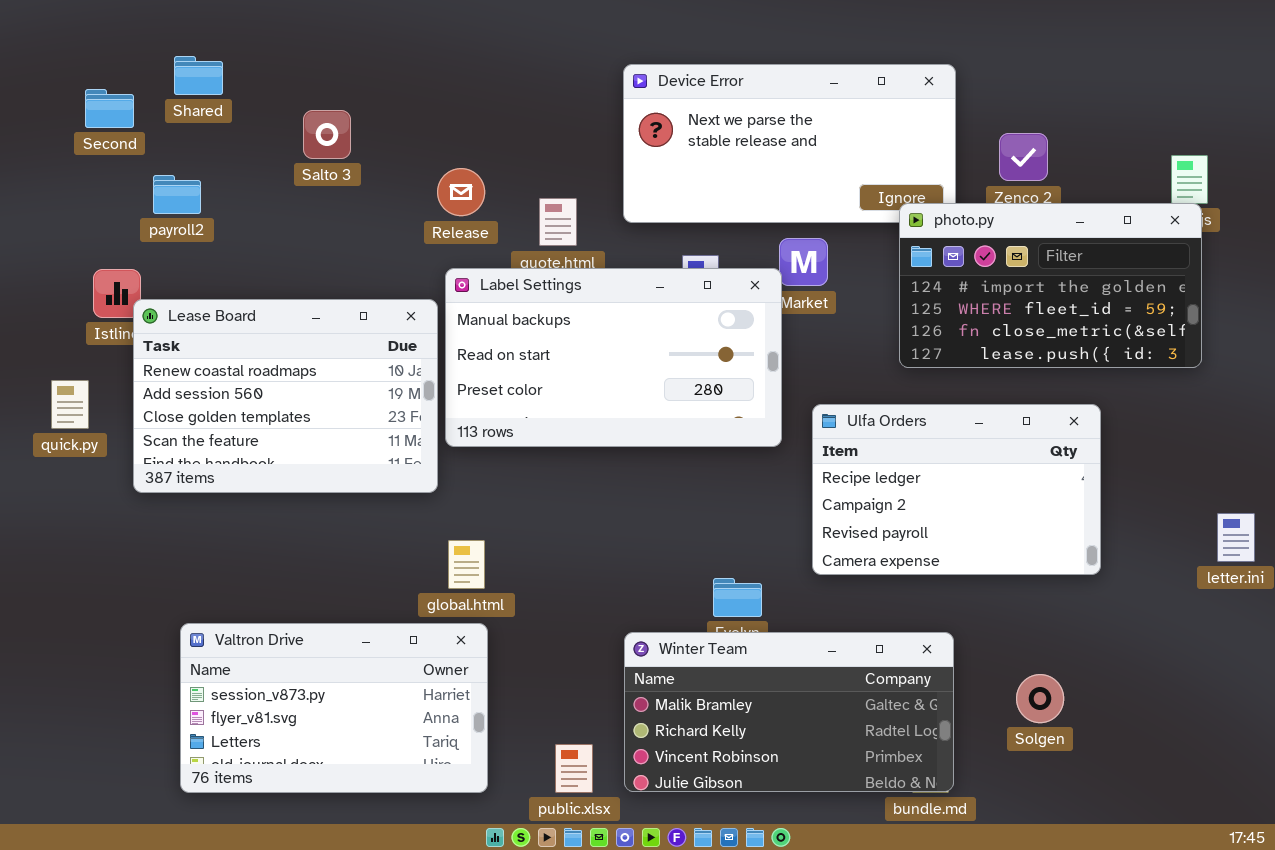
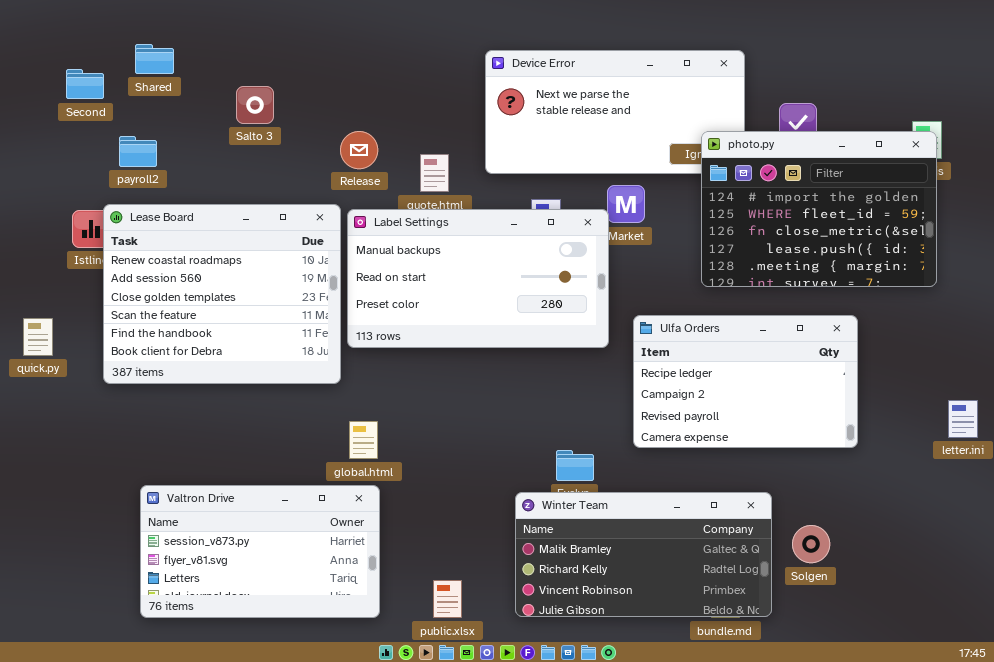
photo.py: [899,203,1202,368] -> [701,131,937,287], resized
Lease Board: [133,299,438,493] -> [103,204,341,384], resized
quick.py: [51,380,89,429] -> [23,318,53,356], moved
Winter Team: [624,632,954,792] -> [515,492,772,617], moved

